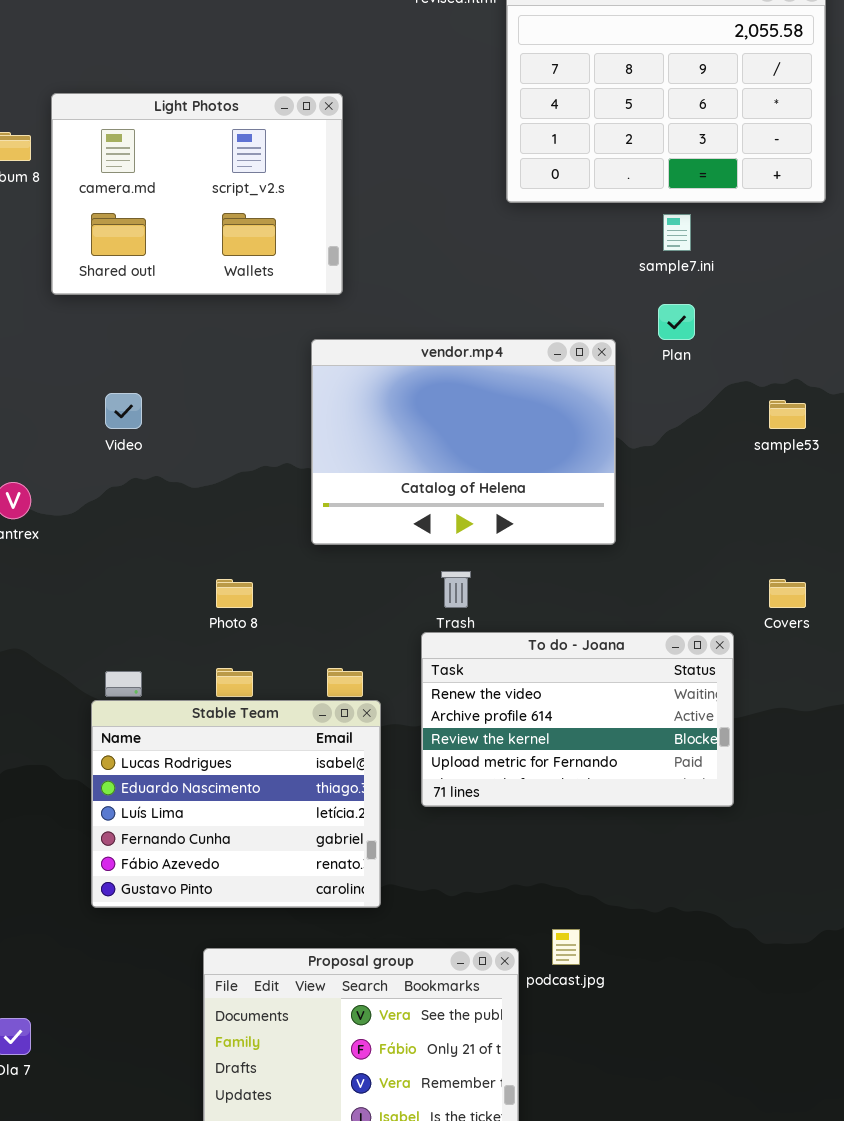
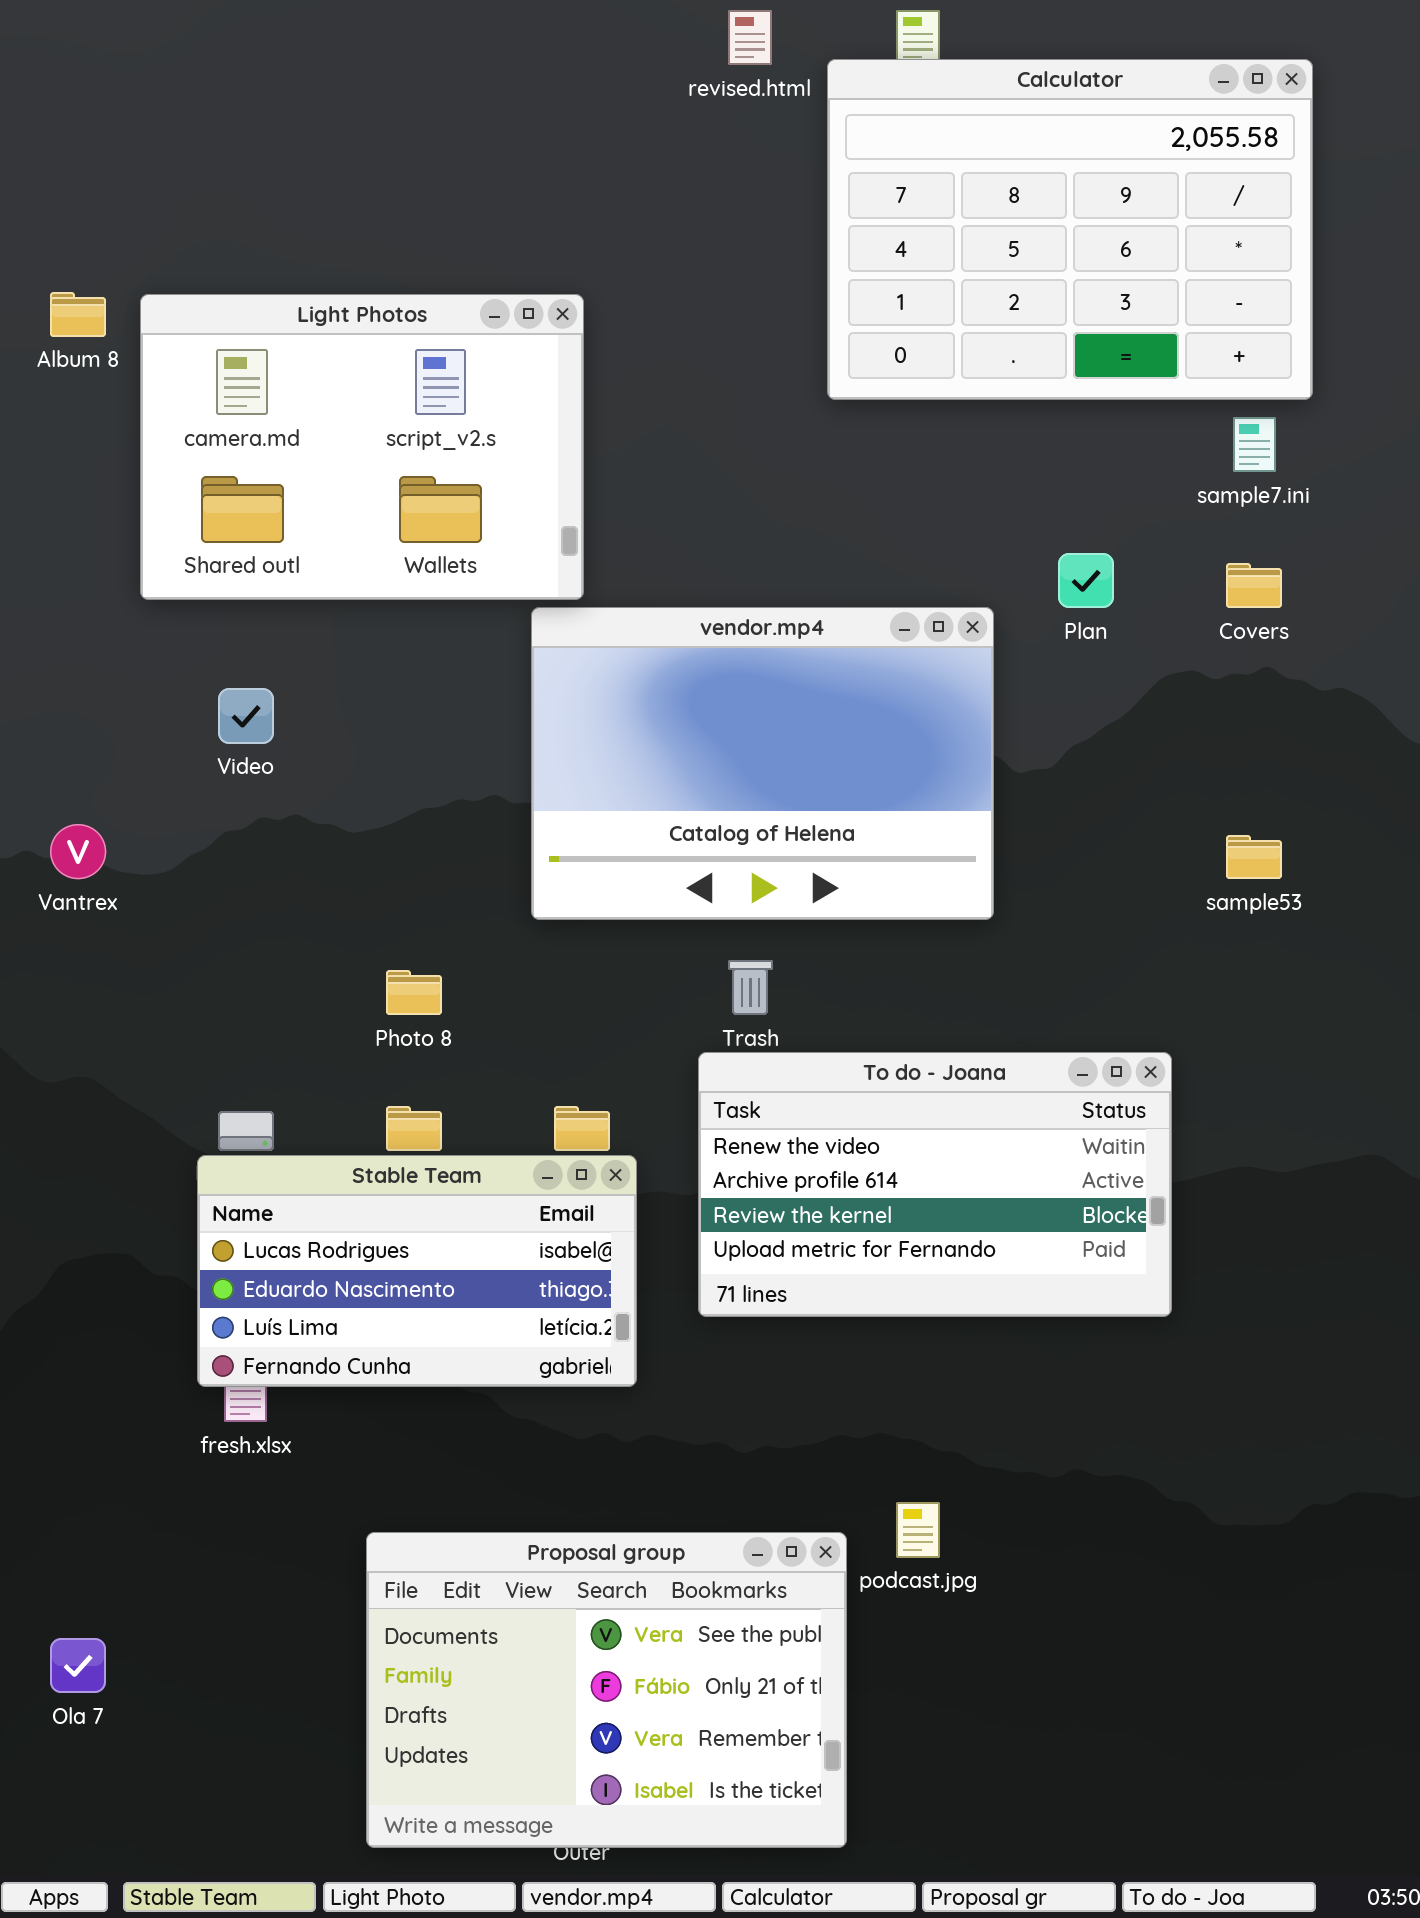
Light Photos: [51,93,343,295] -> [140,294,584,600], moved
sample7.ini: [663,214,691,251] -> [1233,417,1276,472], moved
sample53: [769,400,806,429] -> [1226,835,1282,879], moved
Covers: [769,579,806,608] -> [1226,563,1282,608], moved
Stable Team: [91,700,381,908] -> [197,1155,637,1387], resized

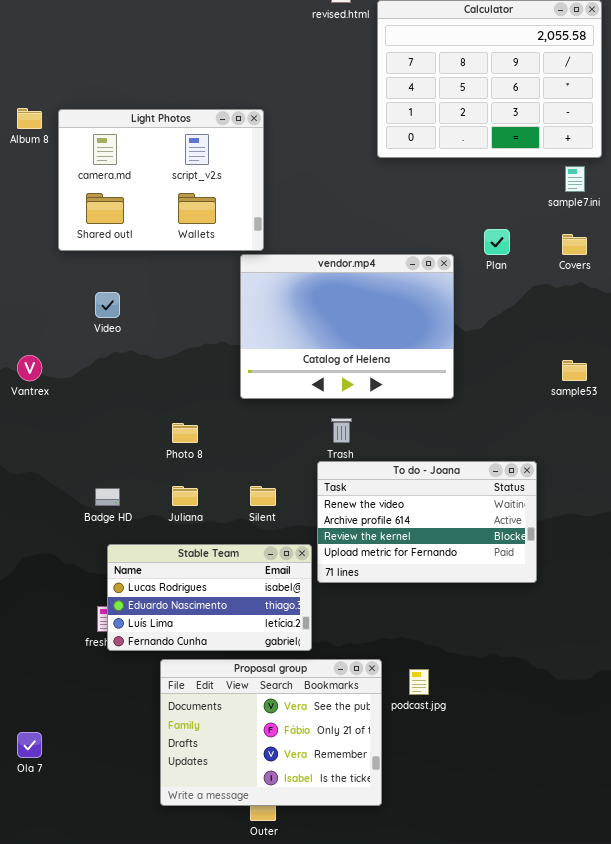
Stable Team: [197,1155,637,1387] -> [107,544,312,651], moved
Proposal group: [366,1532,847,1848] -> [160,659,382,806], moved

